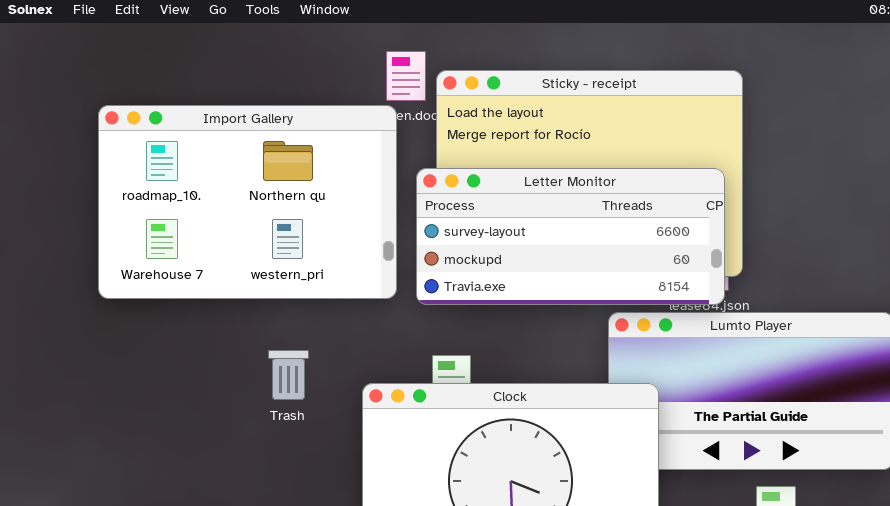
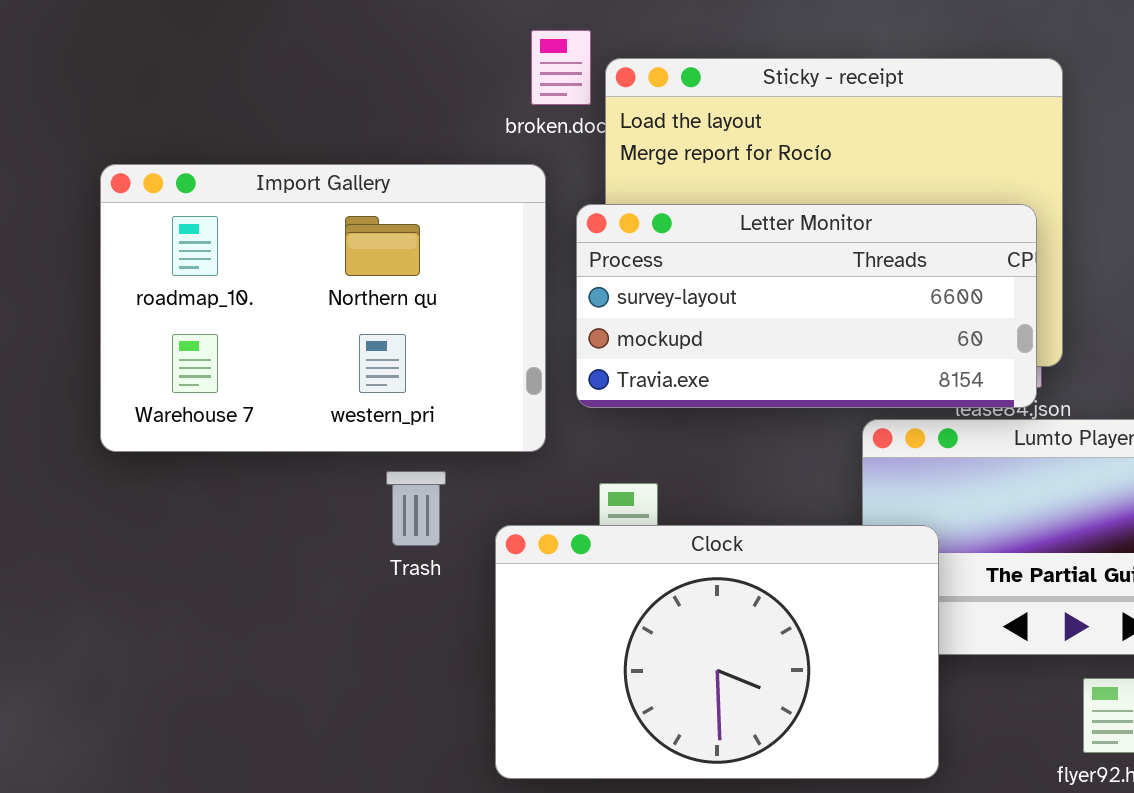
Import Gallery: [98,105,397,299] -> [100,164,546,452], moved
Trash: [268,350,309,400] -> [386,471,446,546], moved

